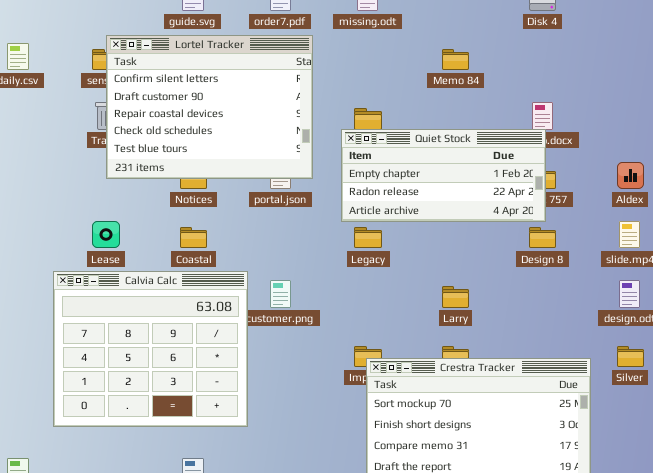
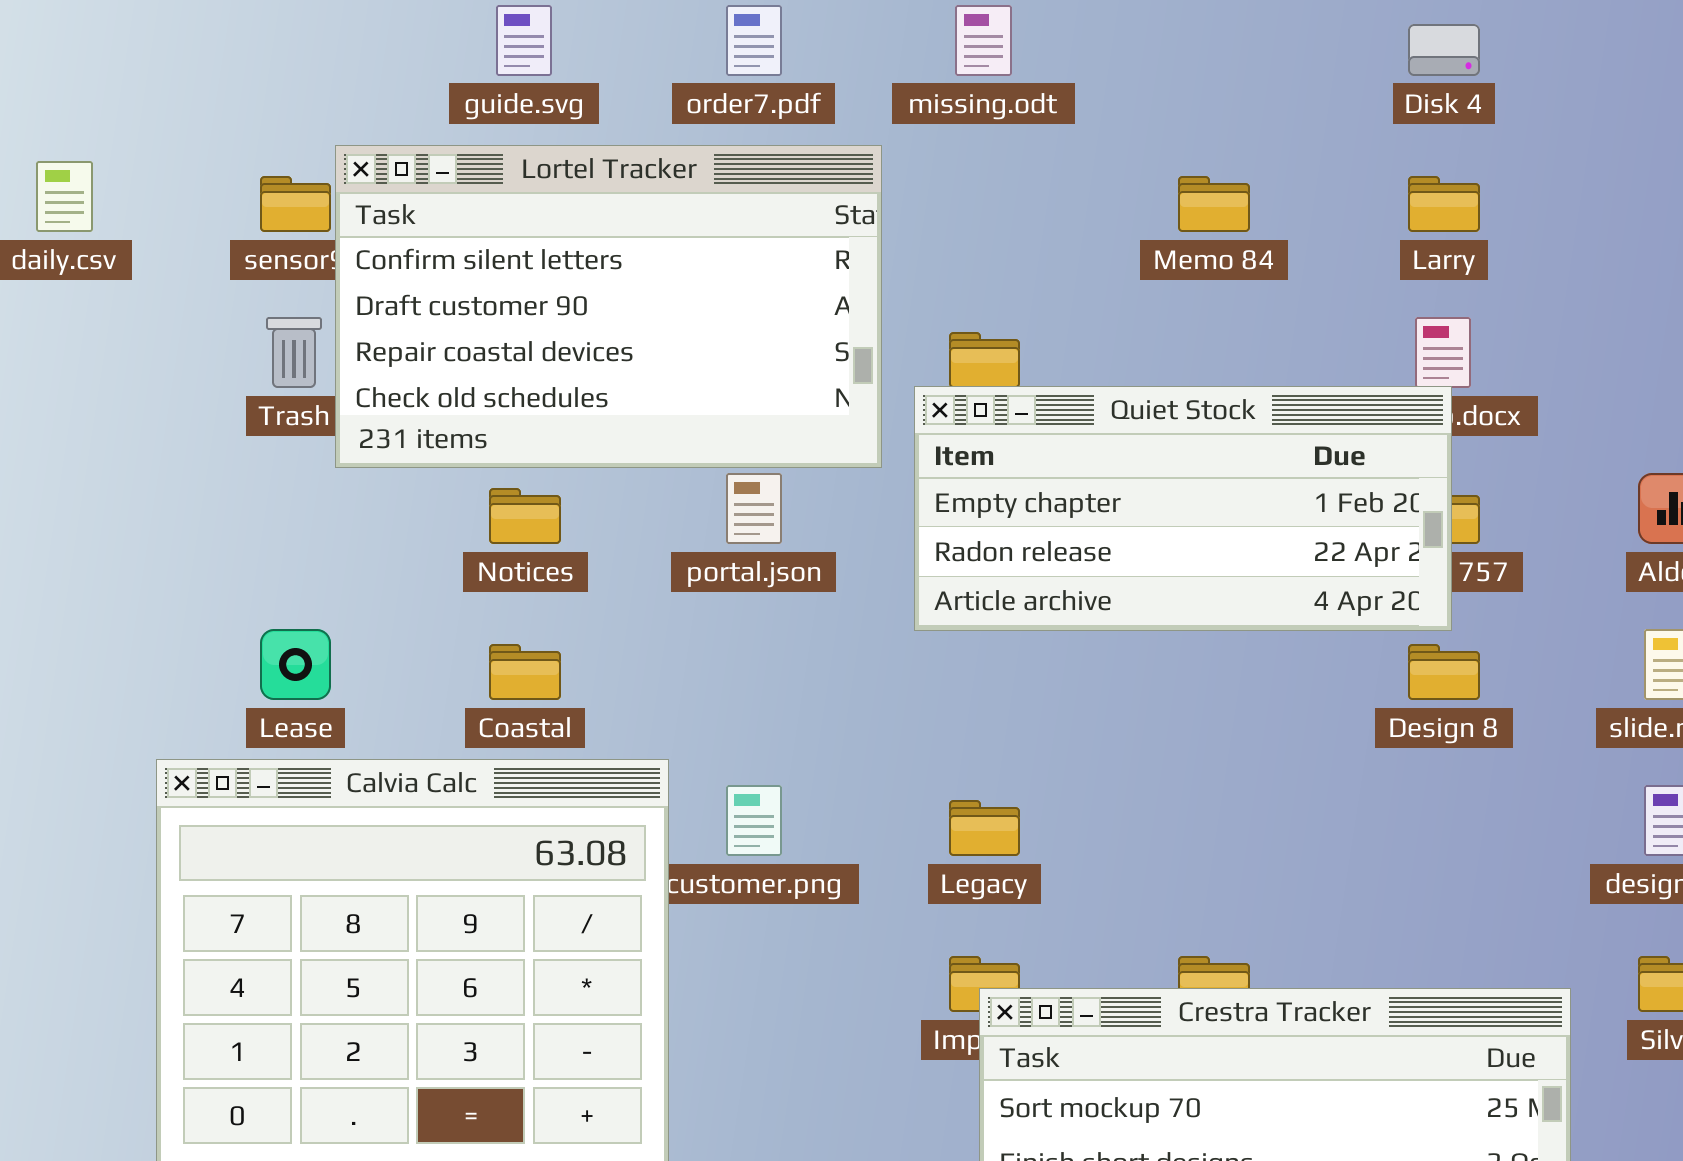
Lortel Tracker: [106,35,313,179] -> [335,145,882,468], moved, resized
Legacy: [354,227,382,248] -> [949,800,1020,856], moved
Larry: [442,286,469,308] -> [1408,176,1480,232], moved

